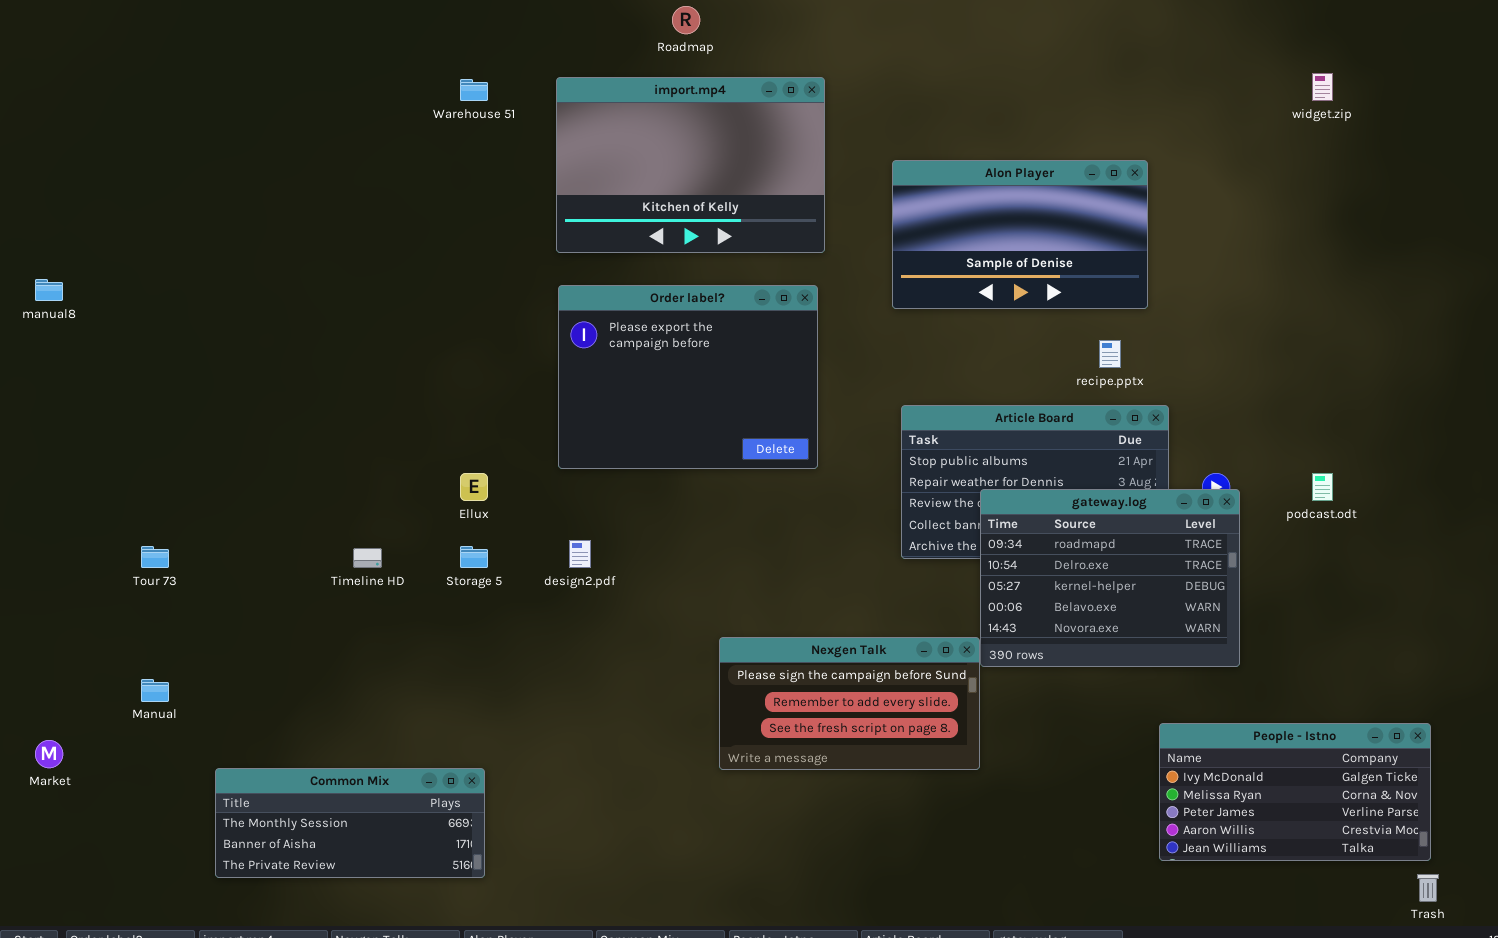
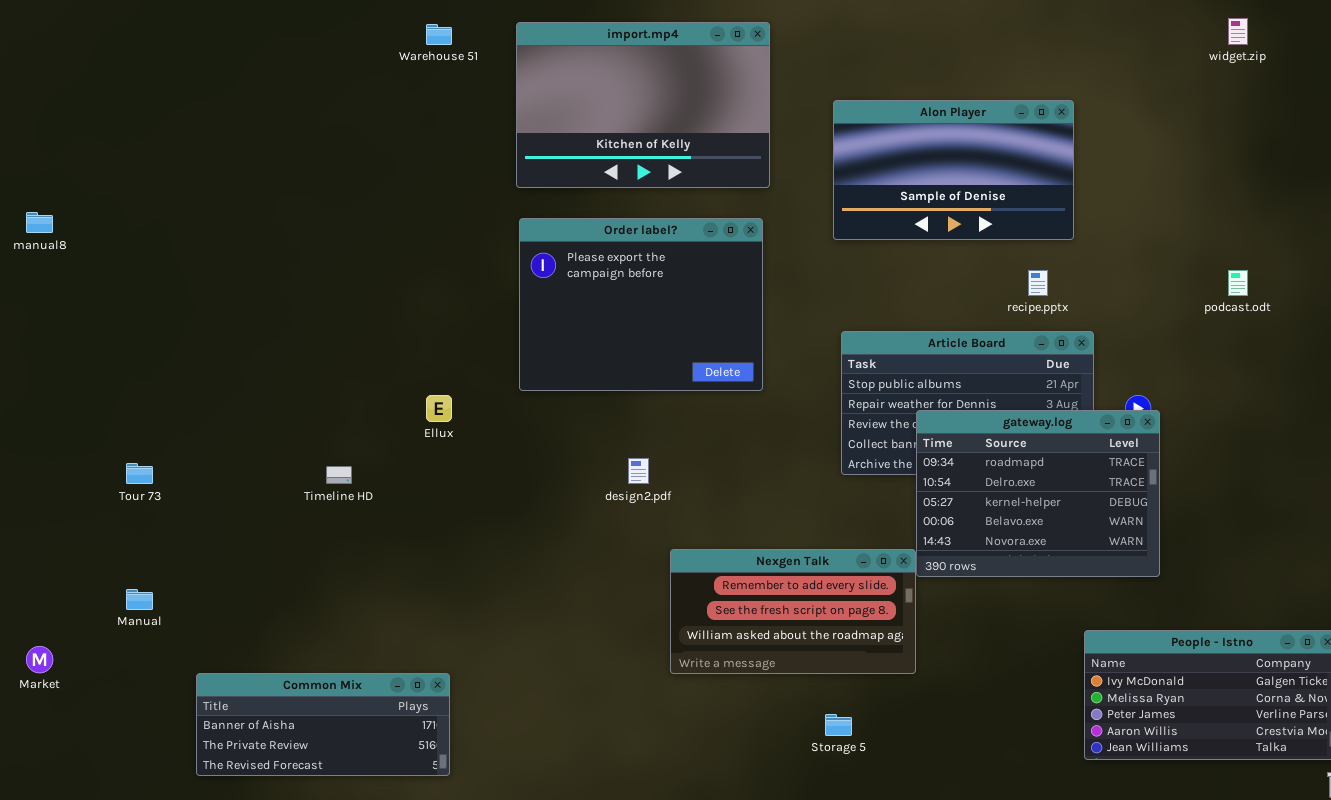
podcast.odt: [1312,473,1333,501] -> [1228,270,1248,296], moved
design2.pdf: [569,540,591,568] -> [628,458,649,484], moved
Storage 5: [460,546,488,568] -> [825,714,852,736], moved
Nexgen Talk: [719,637,980,770] -> [670,549,916,674], scrolled down 1 row
Common Mix: [215,768,485,878] -> [196,673,450,776], scrolled down 1 row

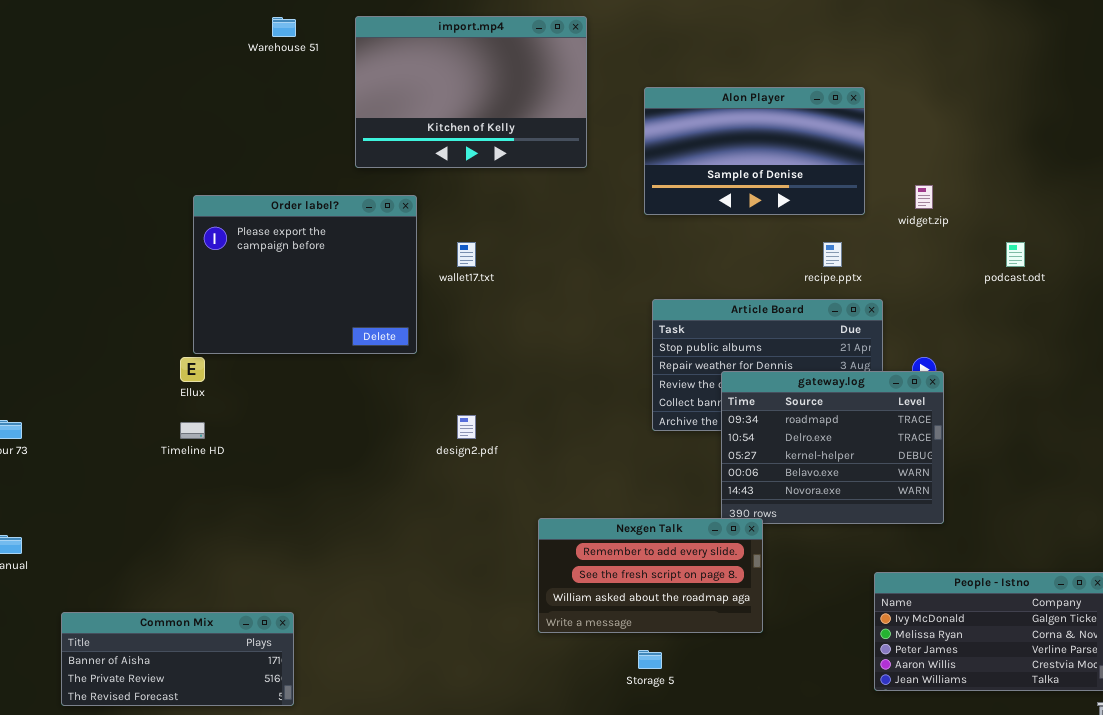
widget.zip: [1228,18,1248,45] -> [915,185,933,209], moved
Order label?: [519,218,763,391] -> [193,195,417,354], moved
Ellux: [426,395,452,422] -> [180,357,205,382], moved
Nexgen Talk: [670,549,916,674] -> [538,518,763,633], moved

